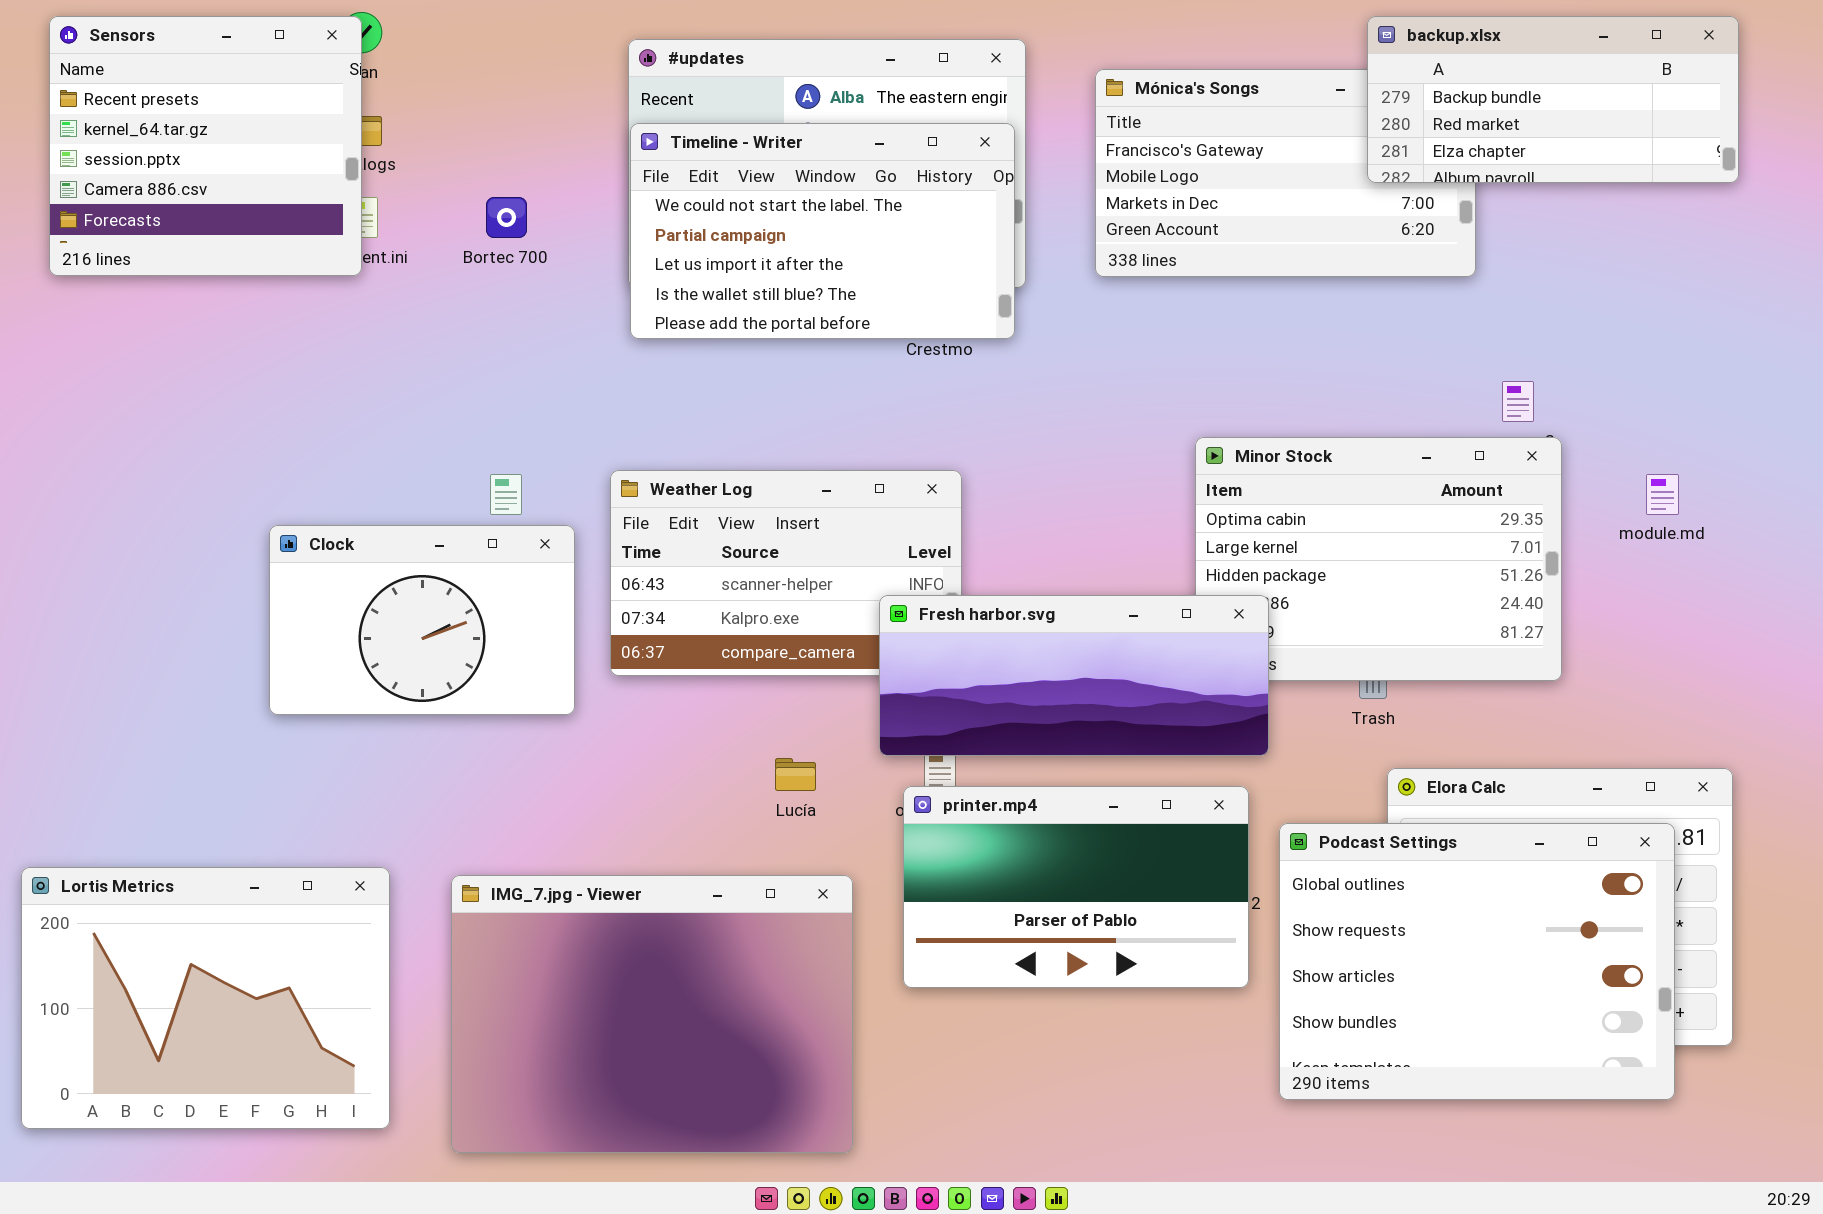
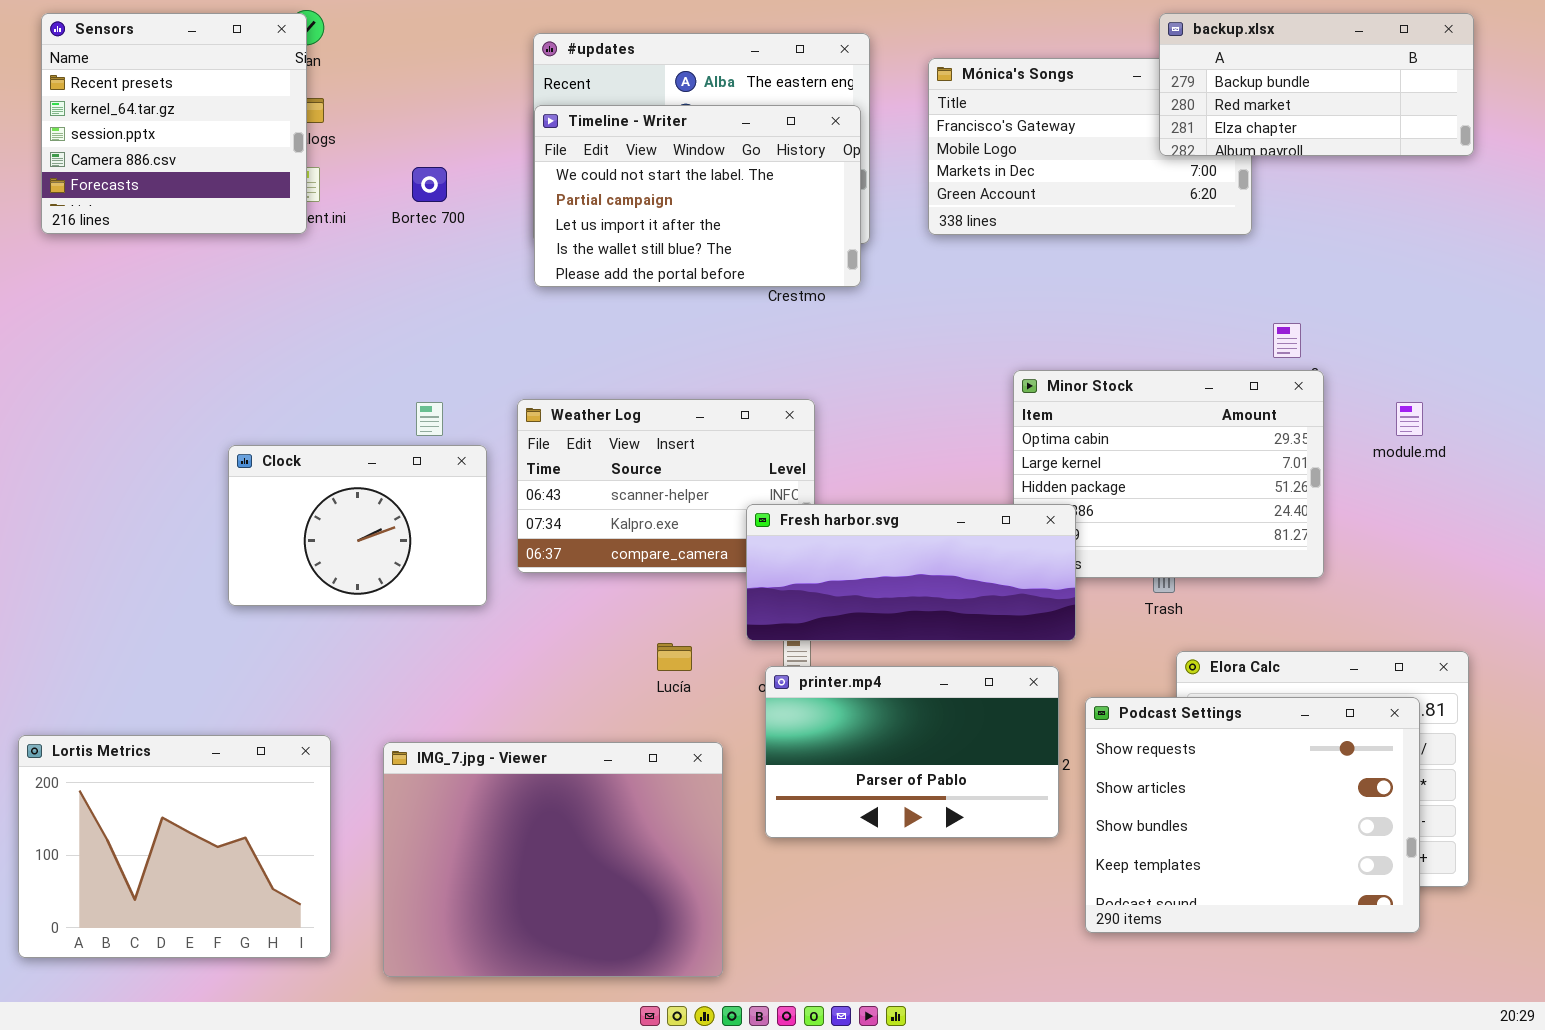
Podcast Settings: [1279,823,1675,1100] -> [1085,697,1420,933], scrolled down 1 row

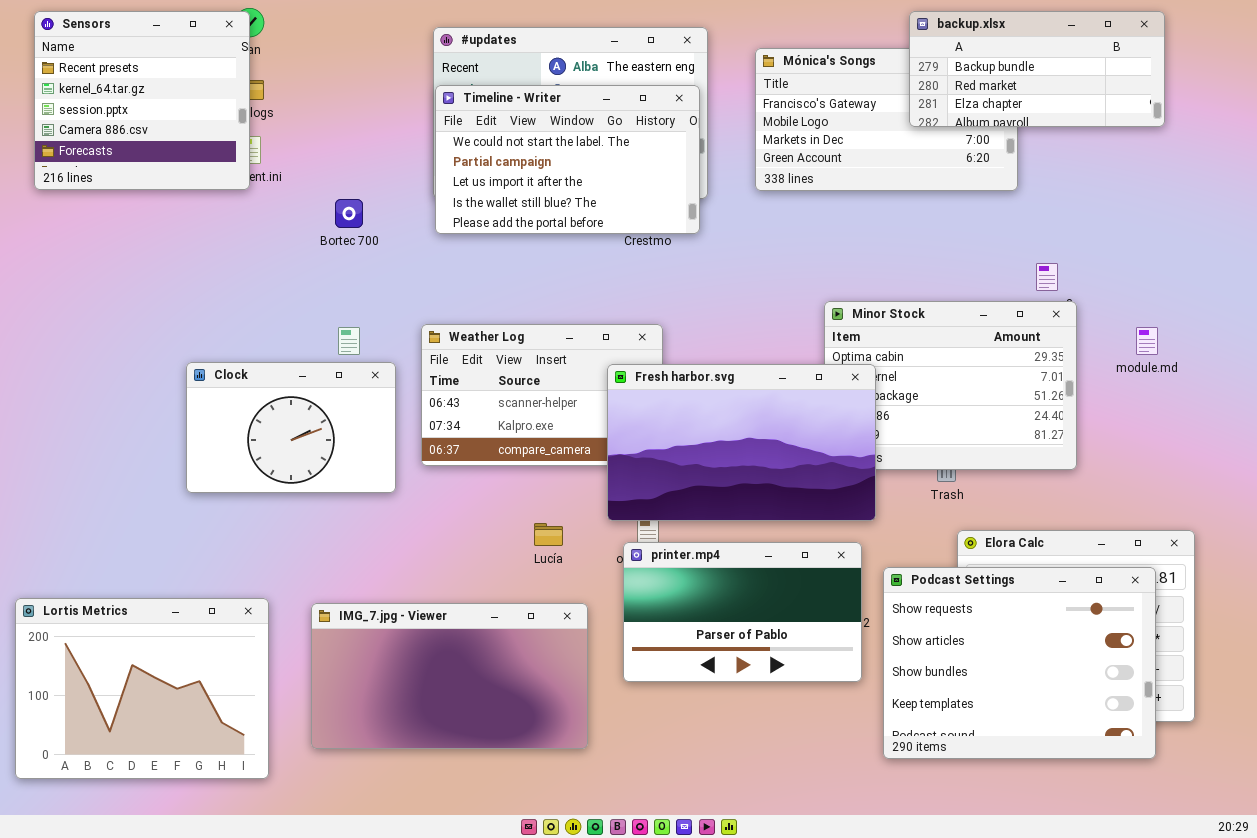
backup.xlsx: [1159,13,1474,156] -> [909,11,1165,127], moved
Bortec 700: [412,167,447,202] -> [335,199,363,228], moved
Fresh harbor.svg: [746,504,1076,641] -> [607,364,876,521], resized
IMG_7.jpg - Viewer: [383,742,723,977] -> [311,603,588,749], resized

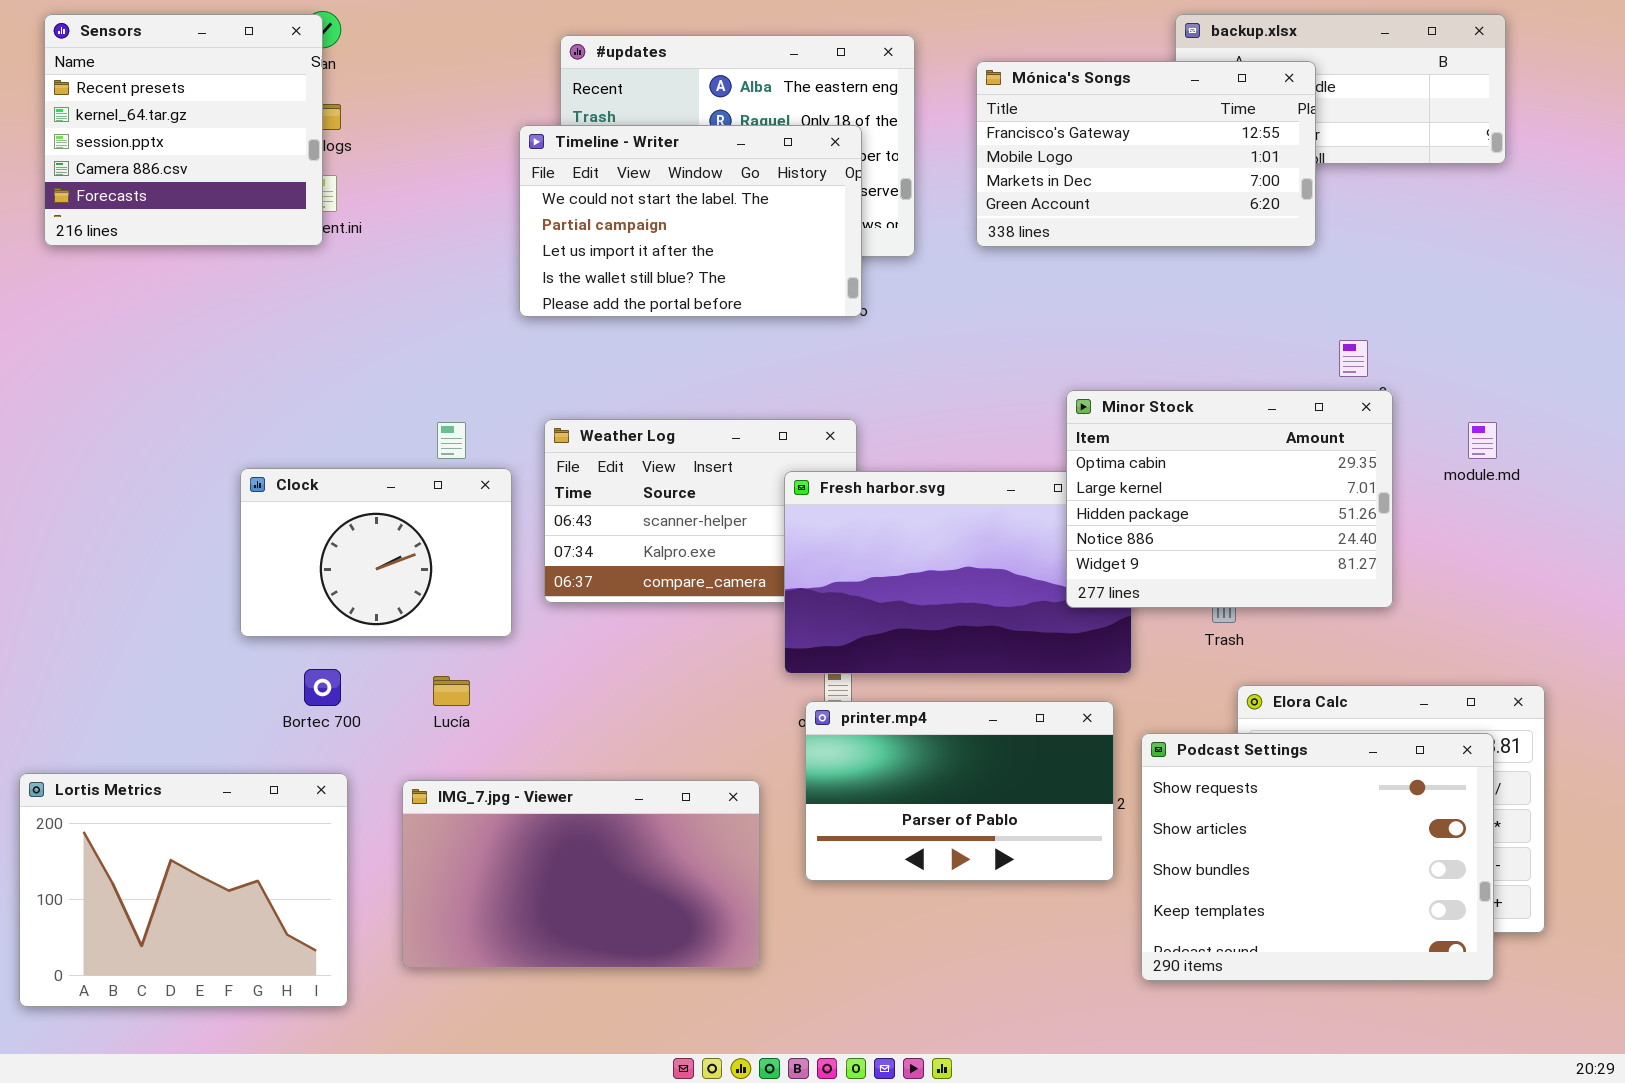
Mónica's Songs: [755,48,1018,191] -> [976,61,1316,247], raised
Timeline - Writer: [435,85,700,234] -> [519,125,862,317], moved
Bortec 700: [335,199,363,228] -> [304,669,341,706], moved
Minor Stock: [824,301,1077,470] -> [1066,390,1393,608], raised
Lucía: [534,523,563,546] -> [433,676,470,706], moved

